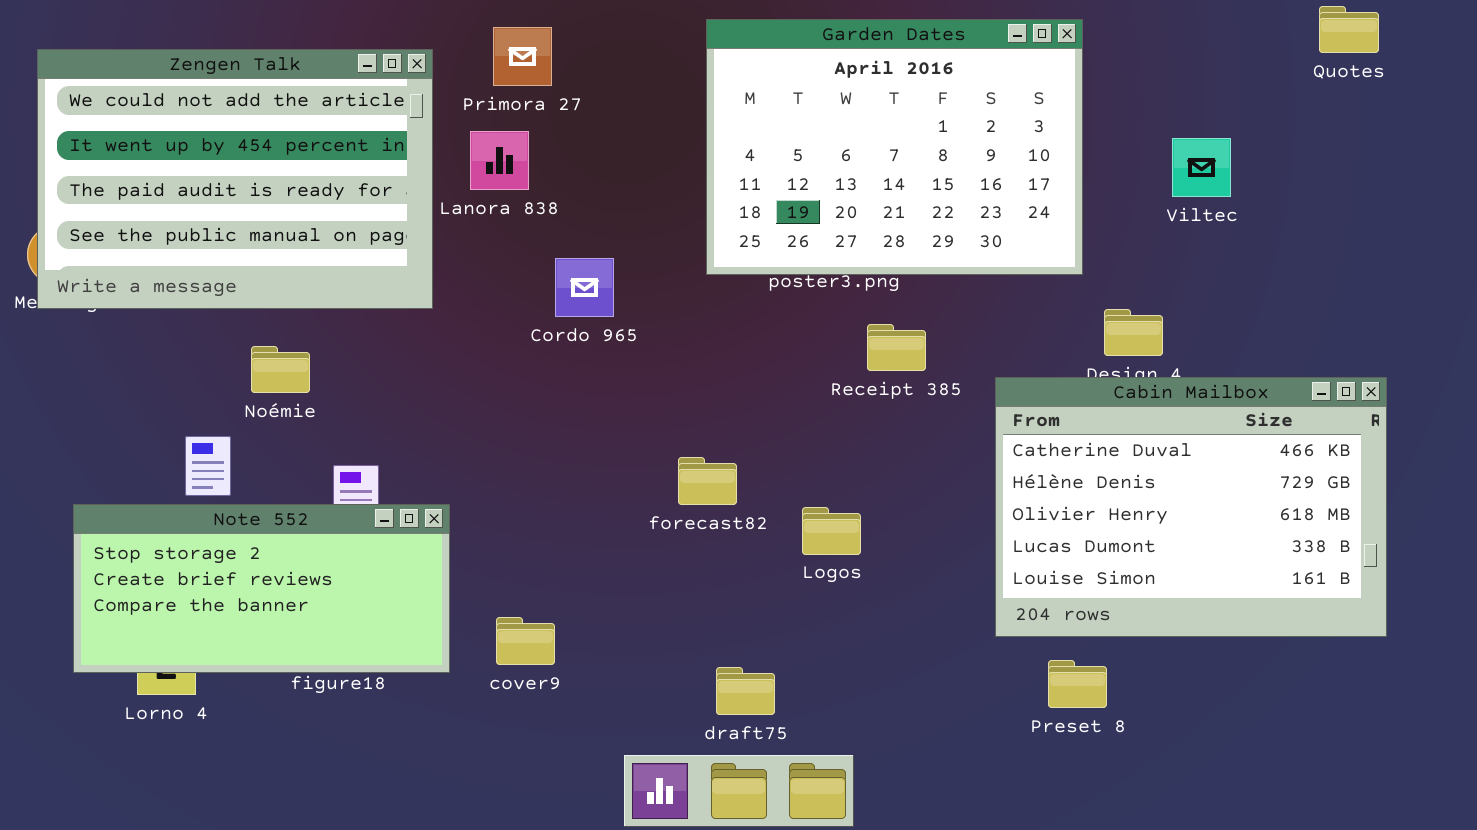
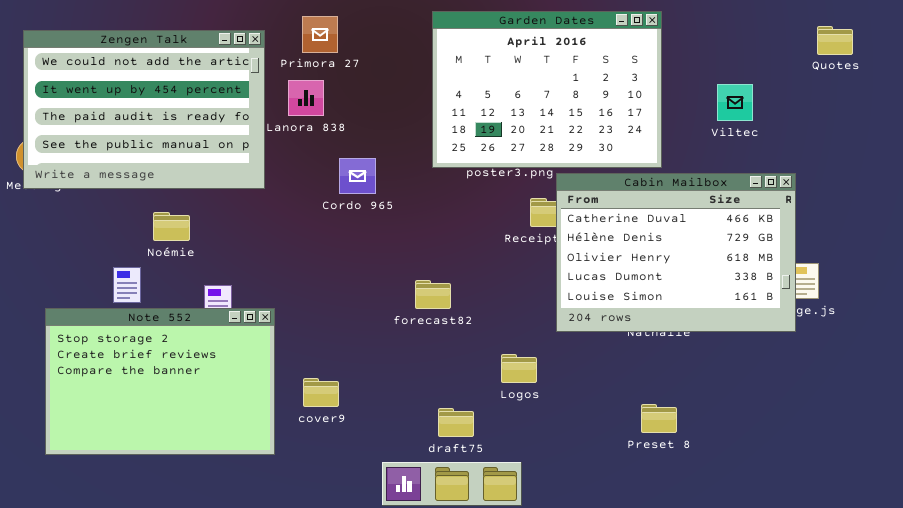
Quotes: [1319,6,1379,53] -> [817,26,853,55], moved
Cabin Mailbox: [995,377,1387,637] -> [556,173,796,332], moved
Note 552: [73,504,450,673] -> [45,308,275,455], resized
Logos: [802,507,861,555] -> [501,354,537,383], moved

